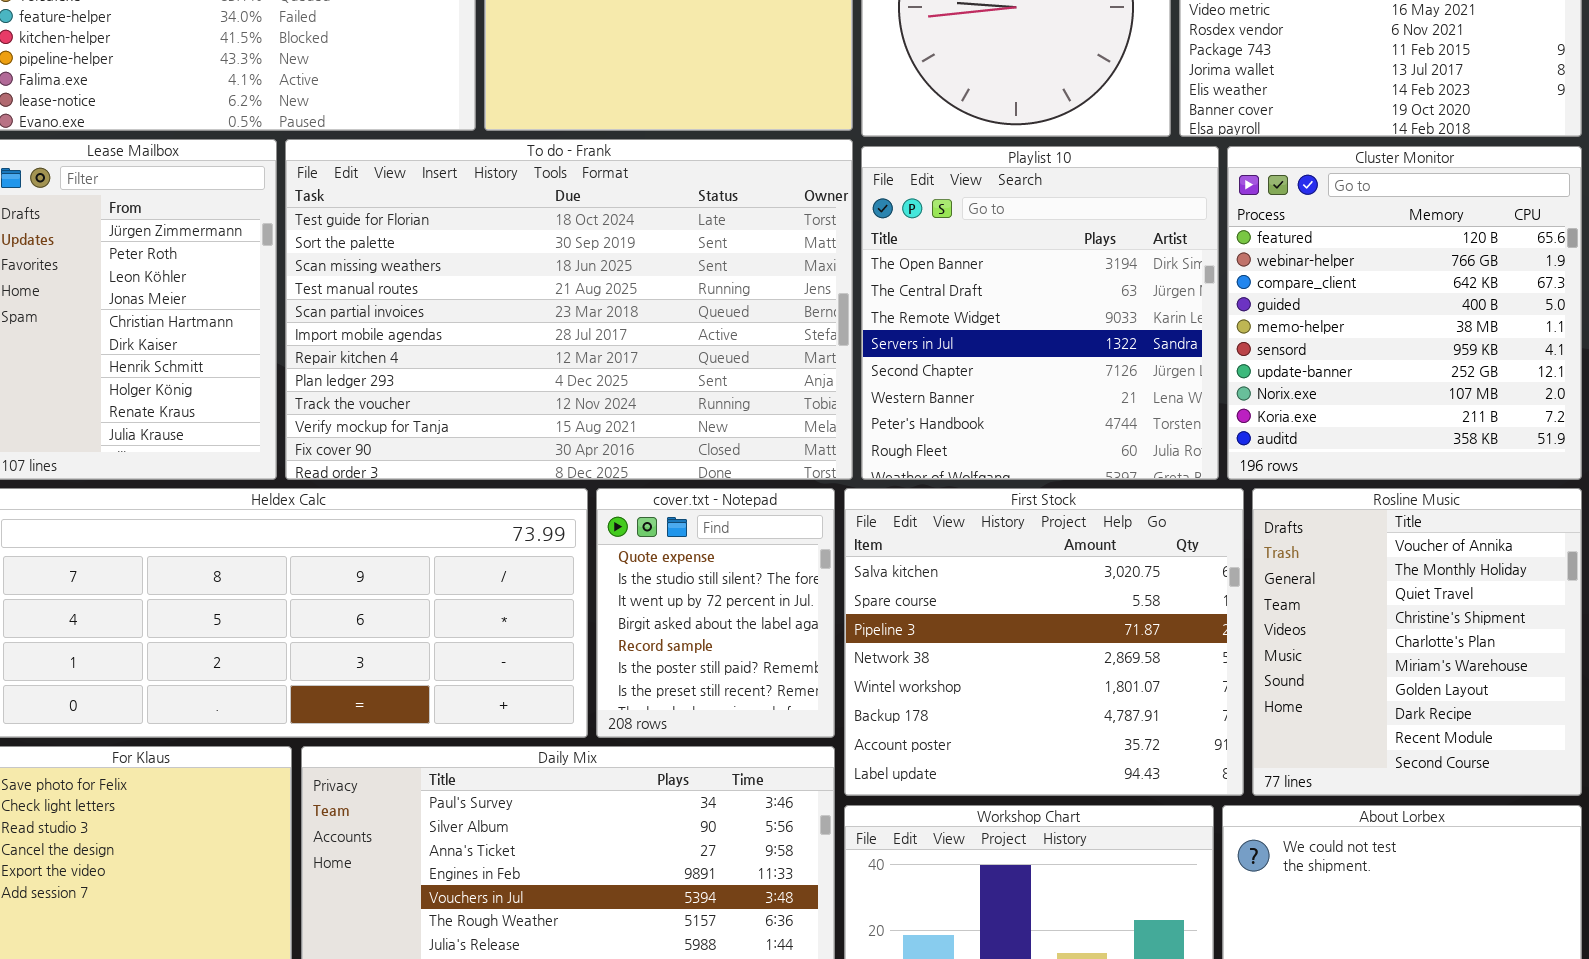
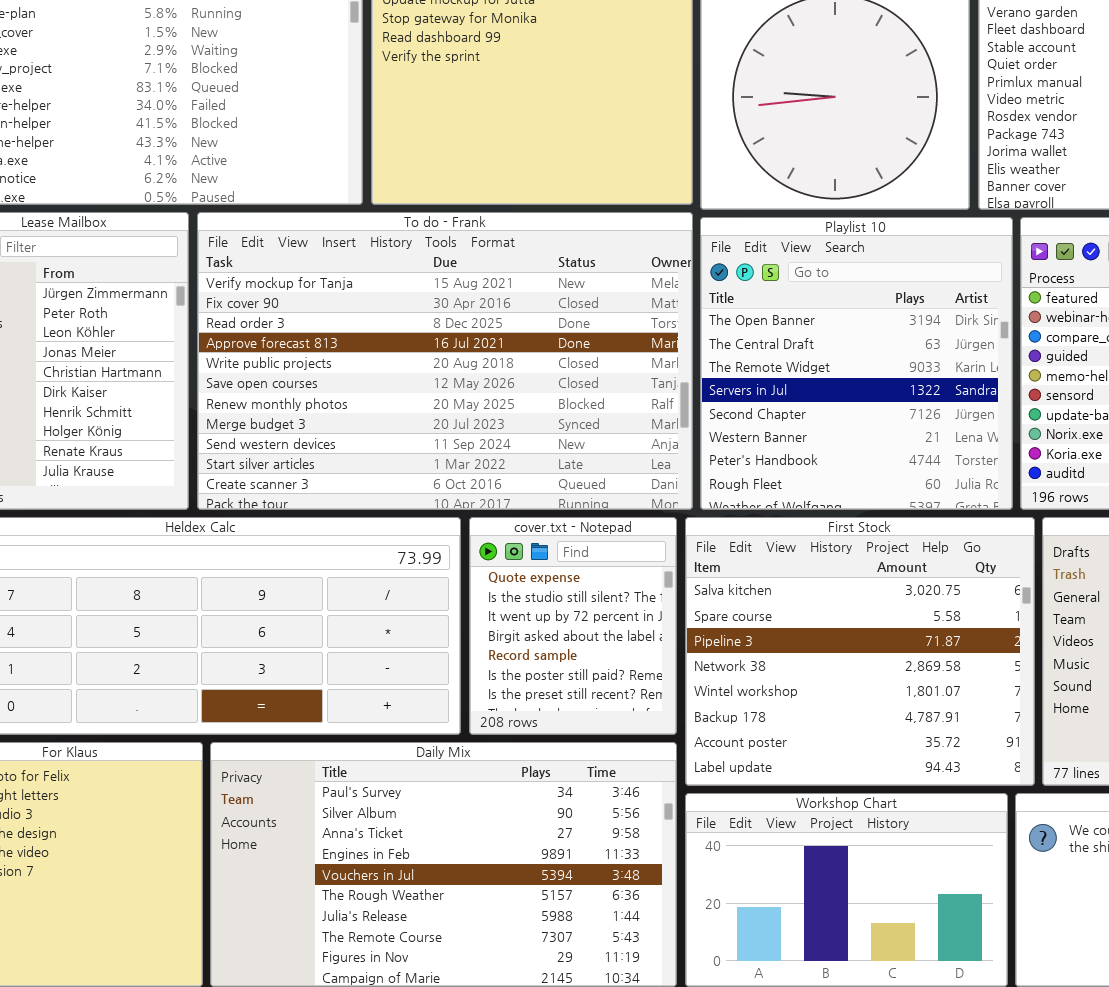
To do - Frank: [285,139,853,480] -> [197,212,693,510], scrolled down 9 rows

